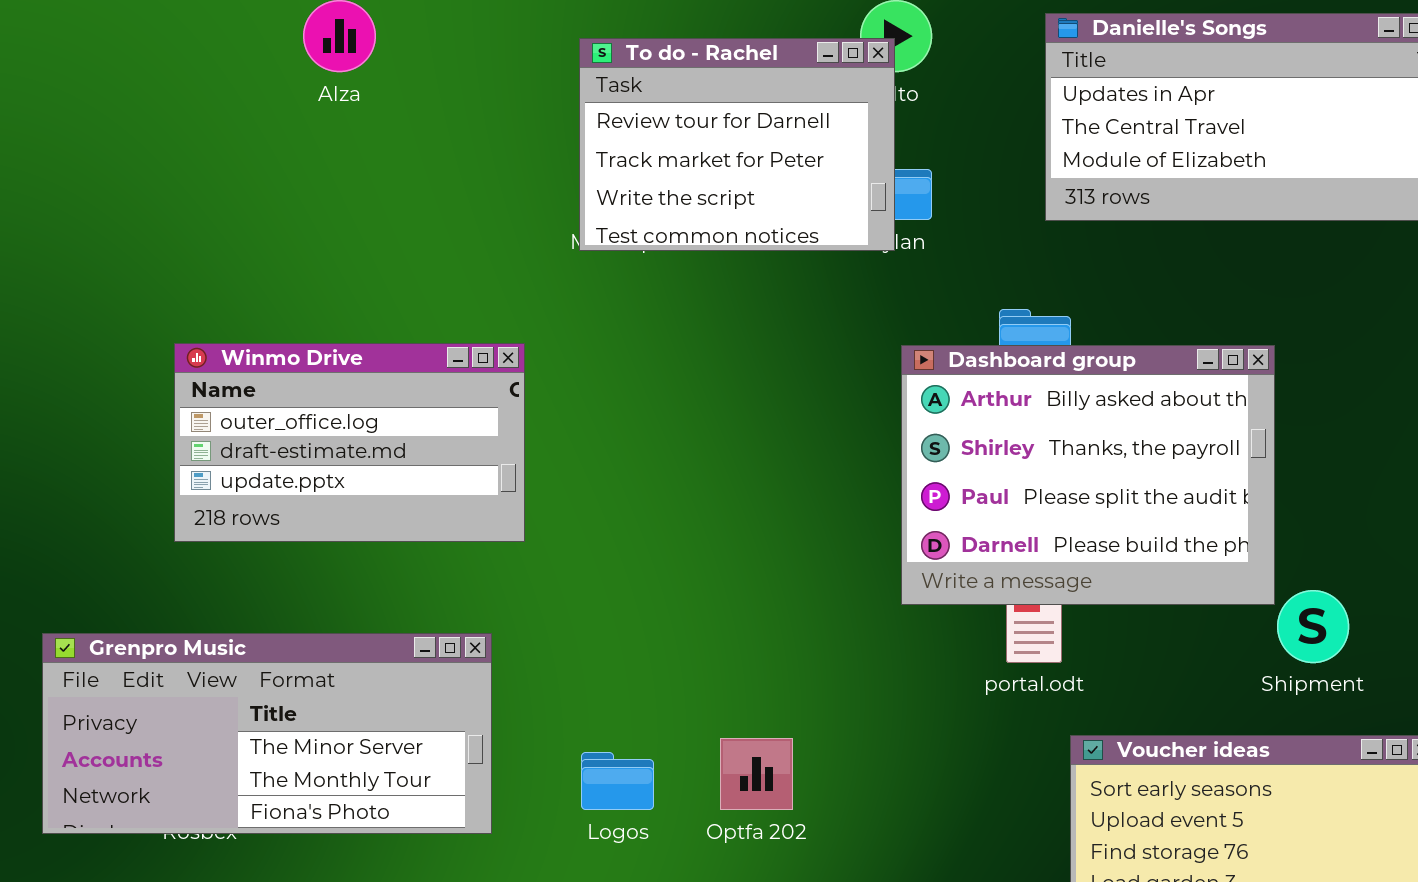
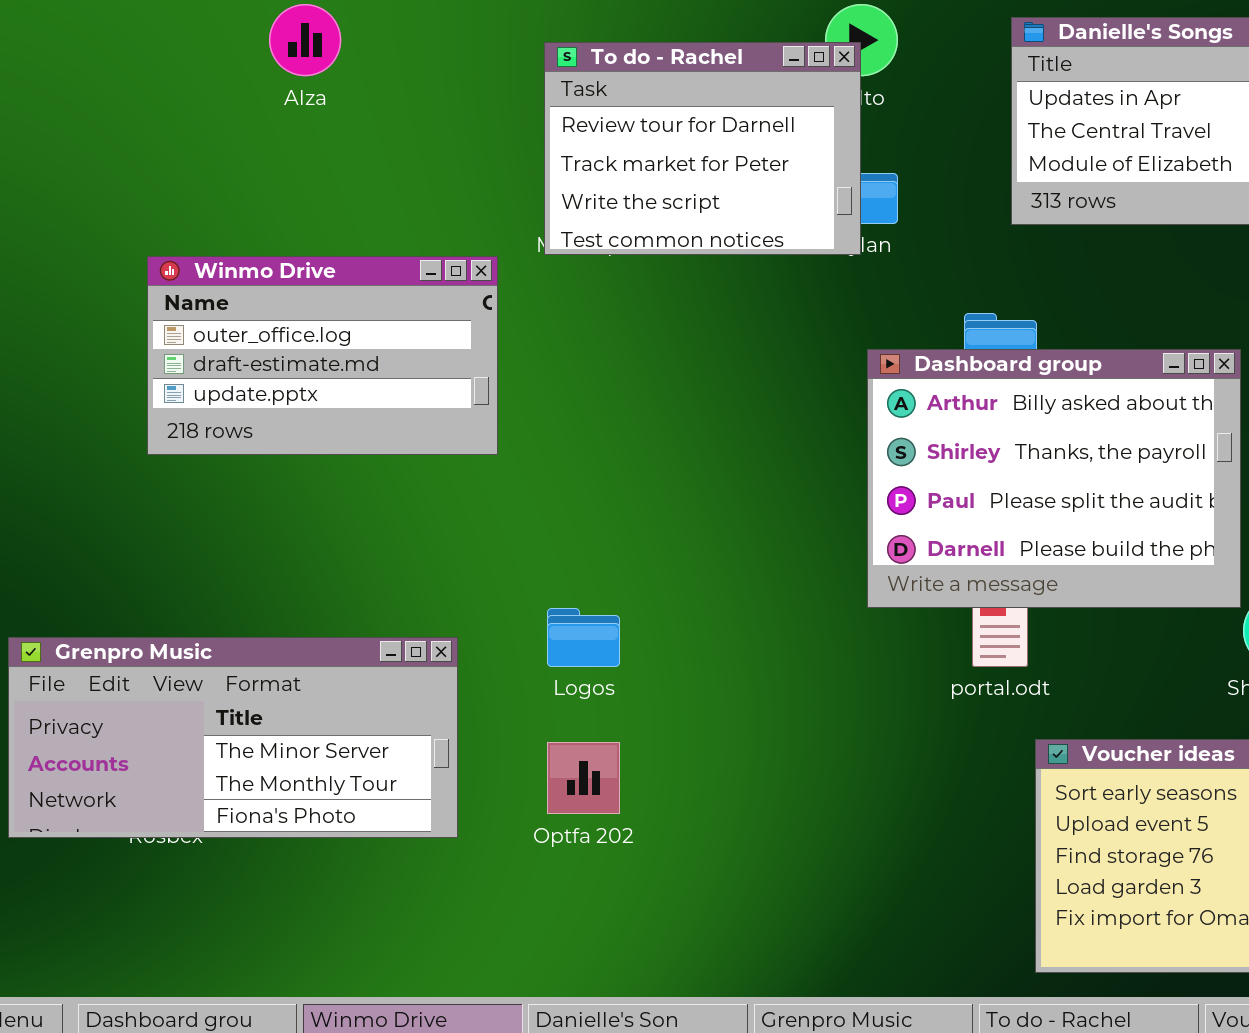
Winmo Drive: [174,343,525,542] -> [147,256,498,455], moved
Optfa 202: [720,738,793,810] -> [547,742,620,814], moved
Logos: [581,752,654,810] -> [547,608,620,667], moved

